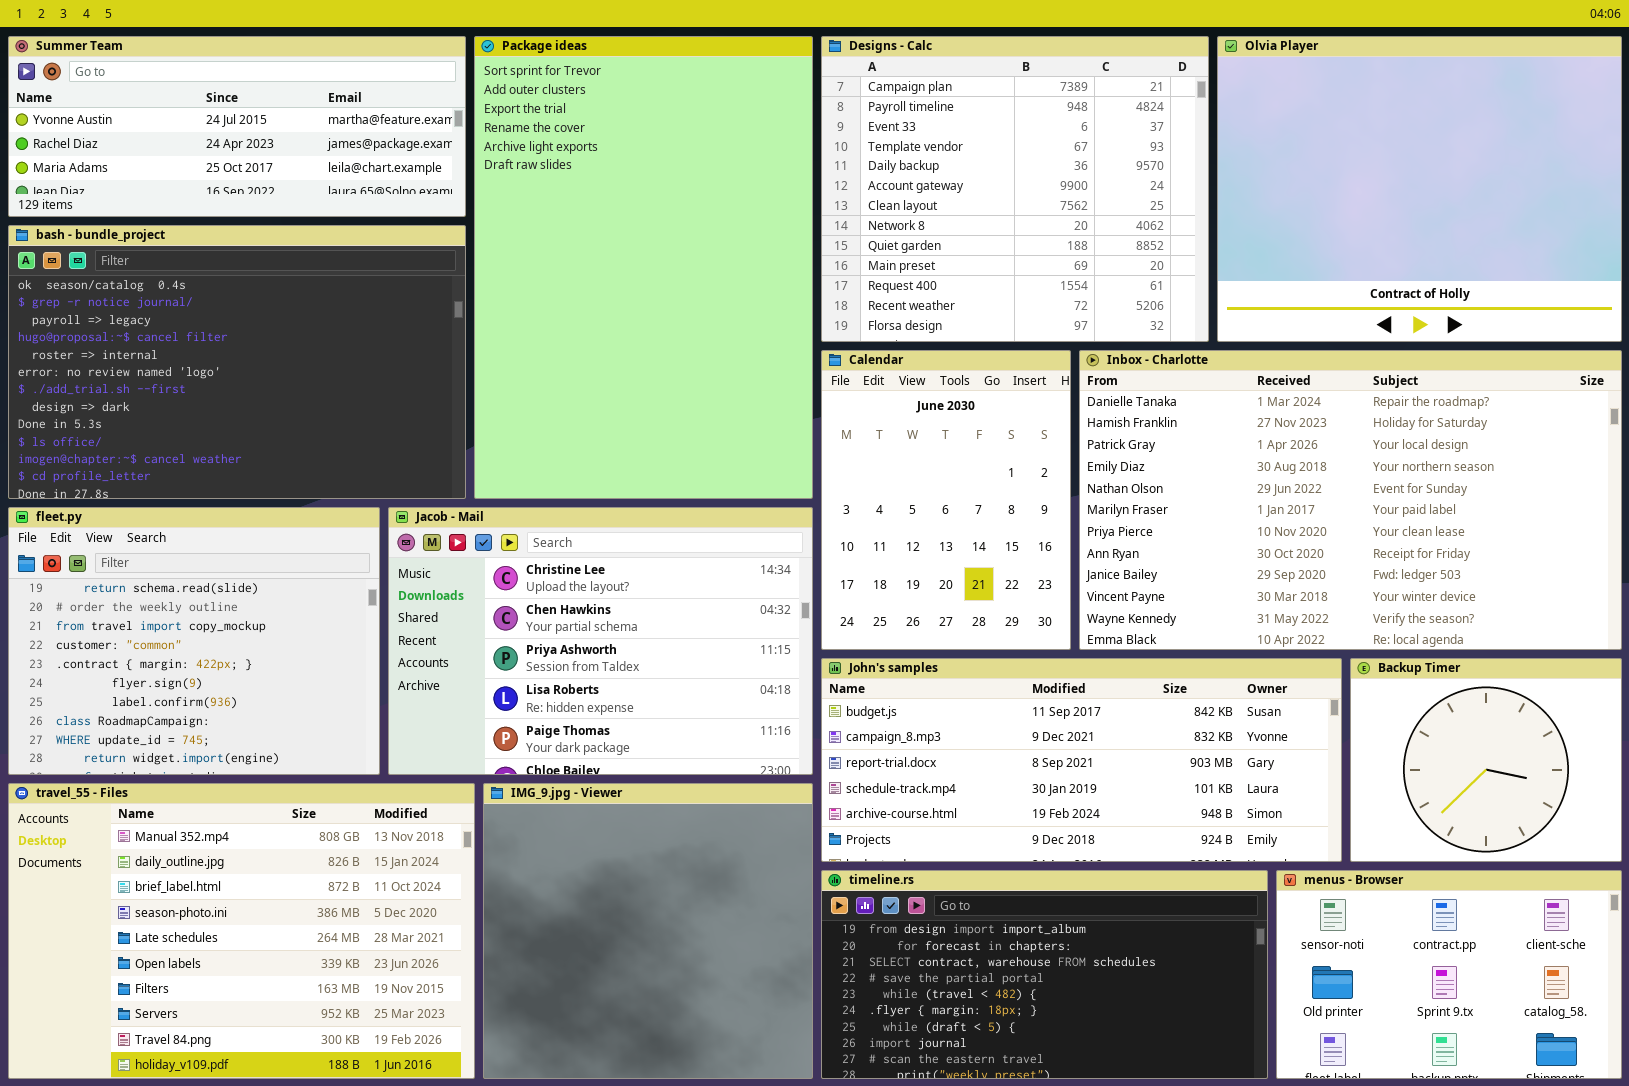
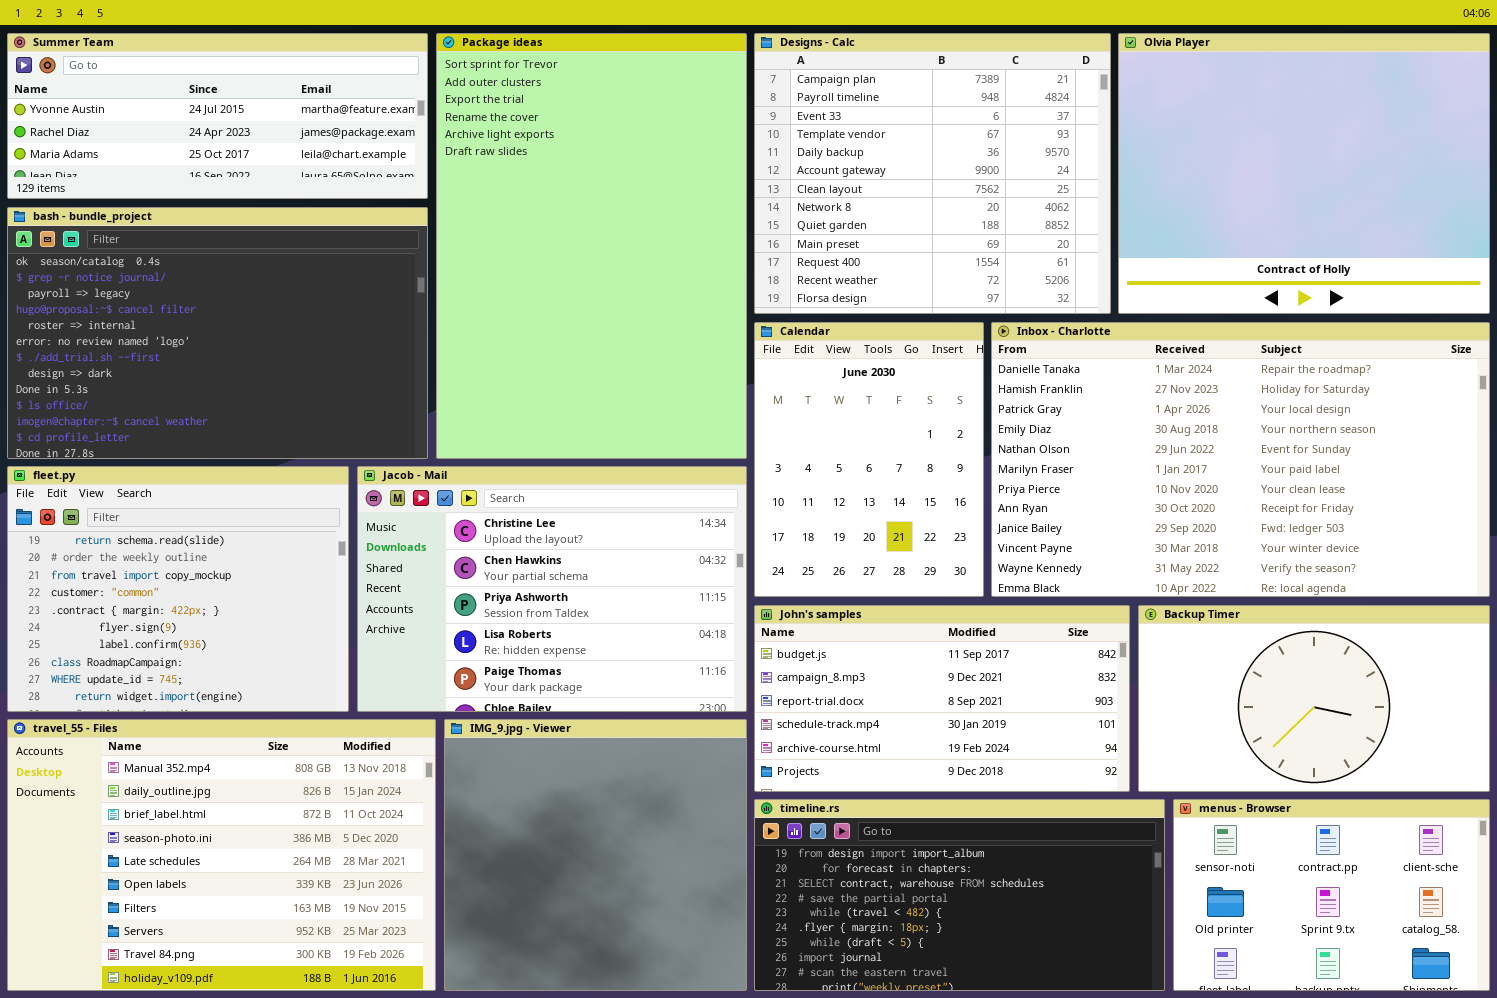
John's samples: [821,658,1342,862] -> [754,605,1130,792], resized
Backup Timer: [1350,658,1622,862] -> [1138,605,1490,792], resized

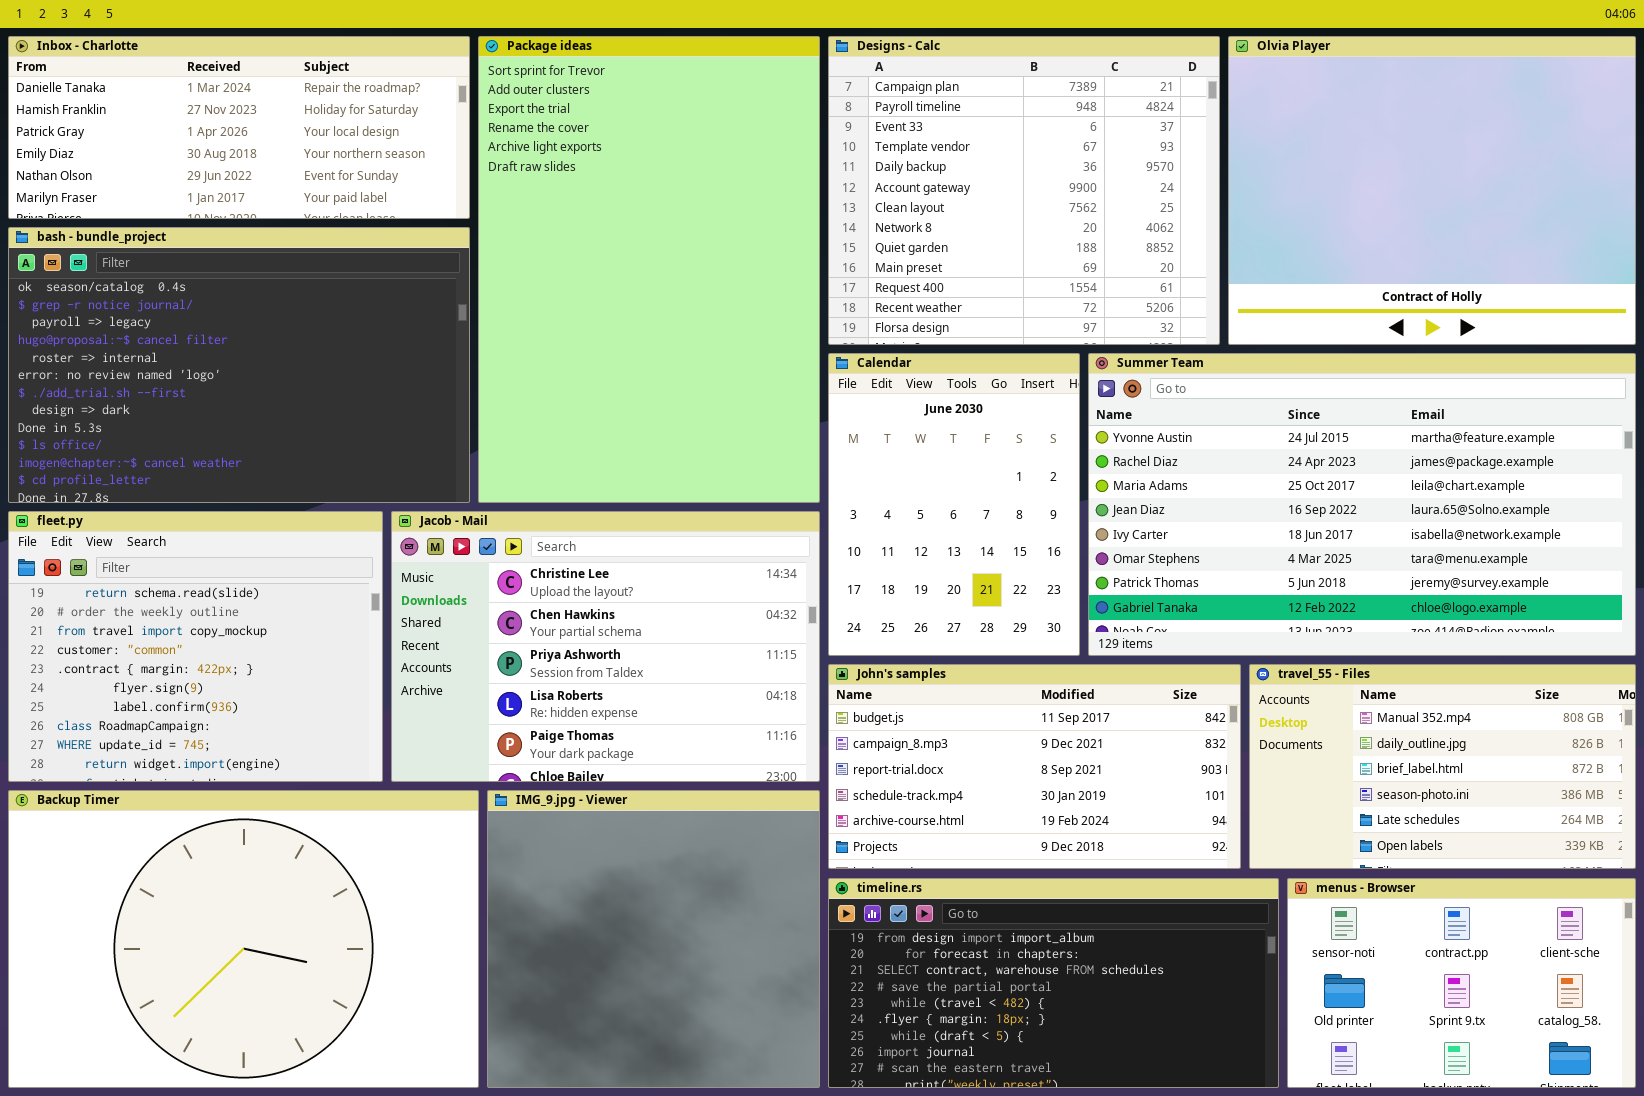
Summer Team: [7,33,428,199] -> [1088,353,1636,656], moved, resized
Inbox - Charlotte: [991,322,1490,597] -> [8,36,470,219], moved, resized
Backup Timer: [1138,605,1490,792] -> [8,790,479,1088], moved, resized
travel_55 - Files: [7,719,436,991] -> [1249,664,1636,869], moved, resized

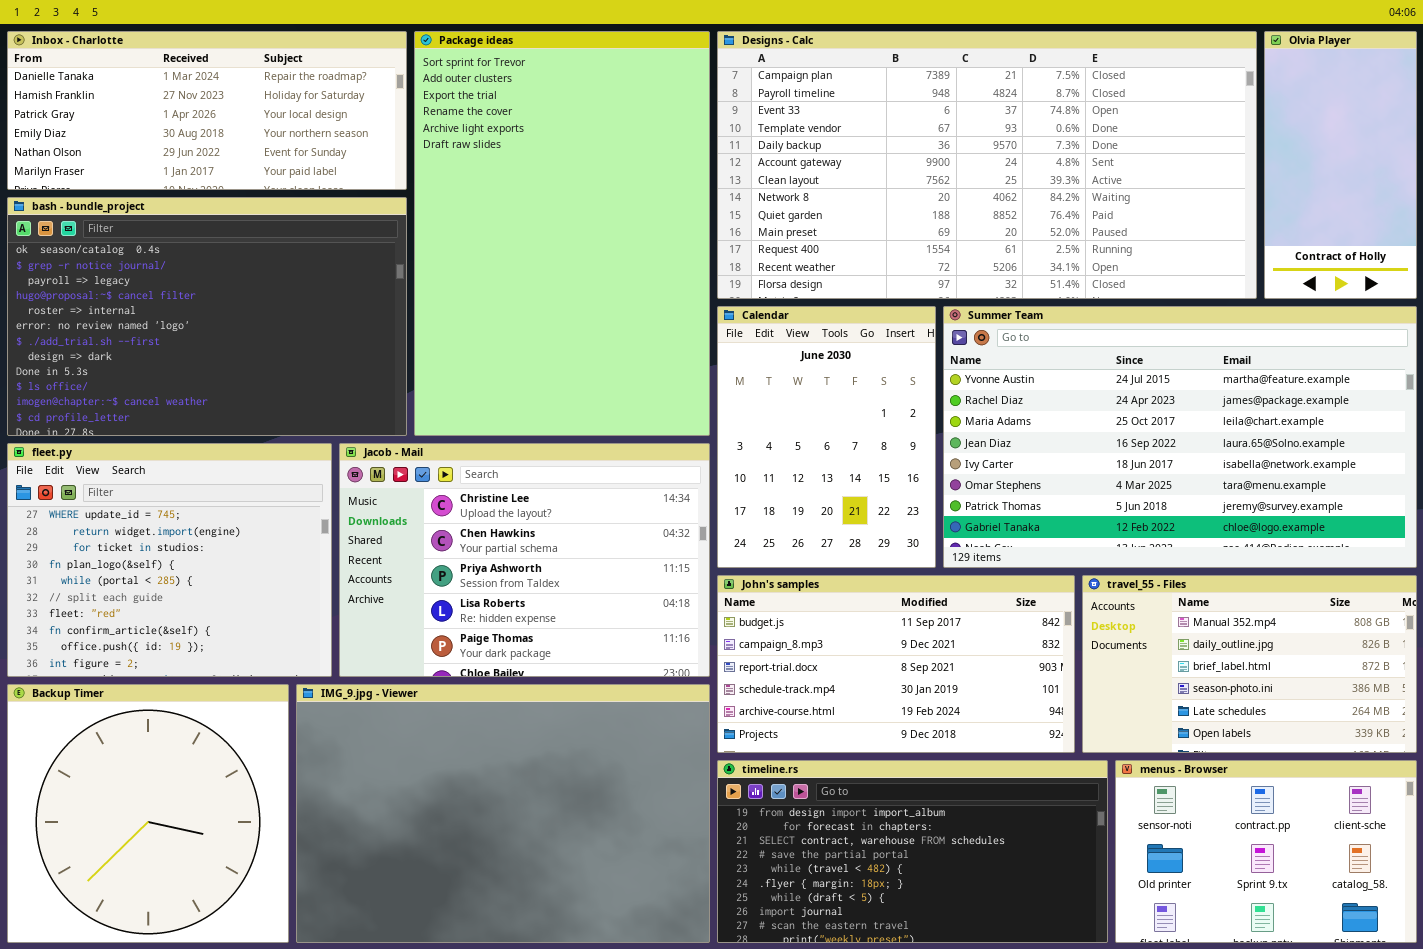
Designs - Calc: [828,36,1220,345] -> [717,31,1257,299], resized
Olvia Player: [1228,36,1636,345] -> [1264,31,1417,299], resized
fleet.py: [8,511,383,782] -> [7,443,332,677], scrolled down 8 rows
Backup Timer: [8,790,479,1088] -> [7,684,289,943], resized
IMG_9.jpg - Viewer: [487,790,820,1088] -> [296,684,710,943], resized

